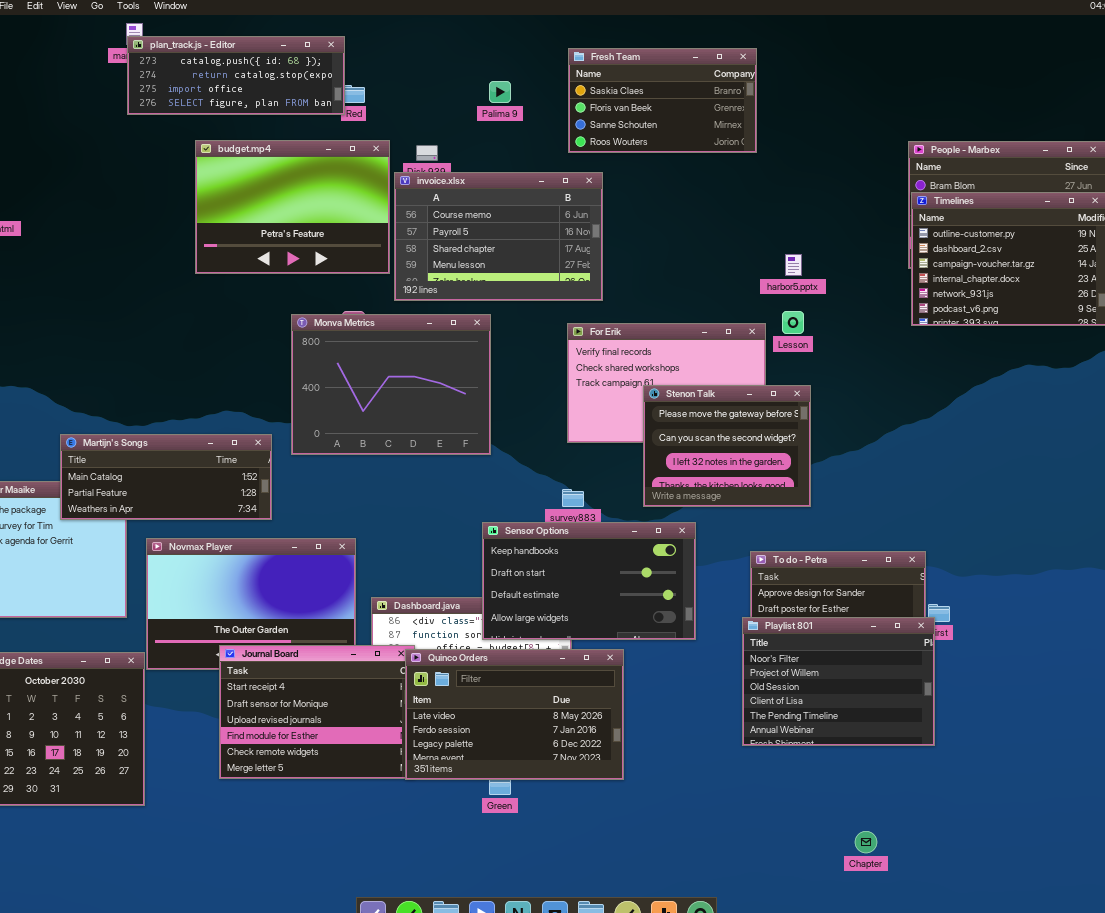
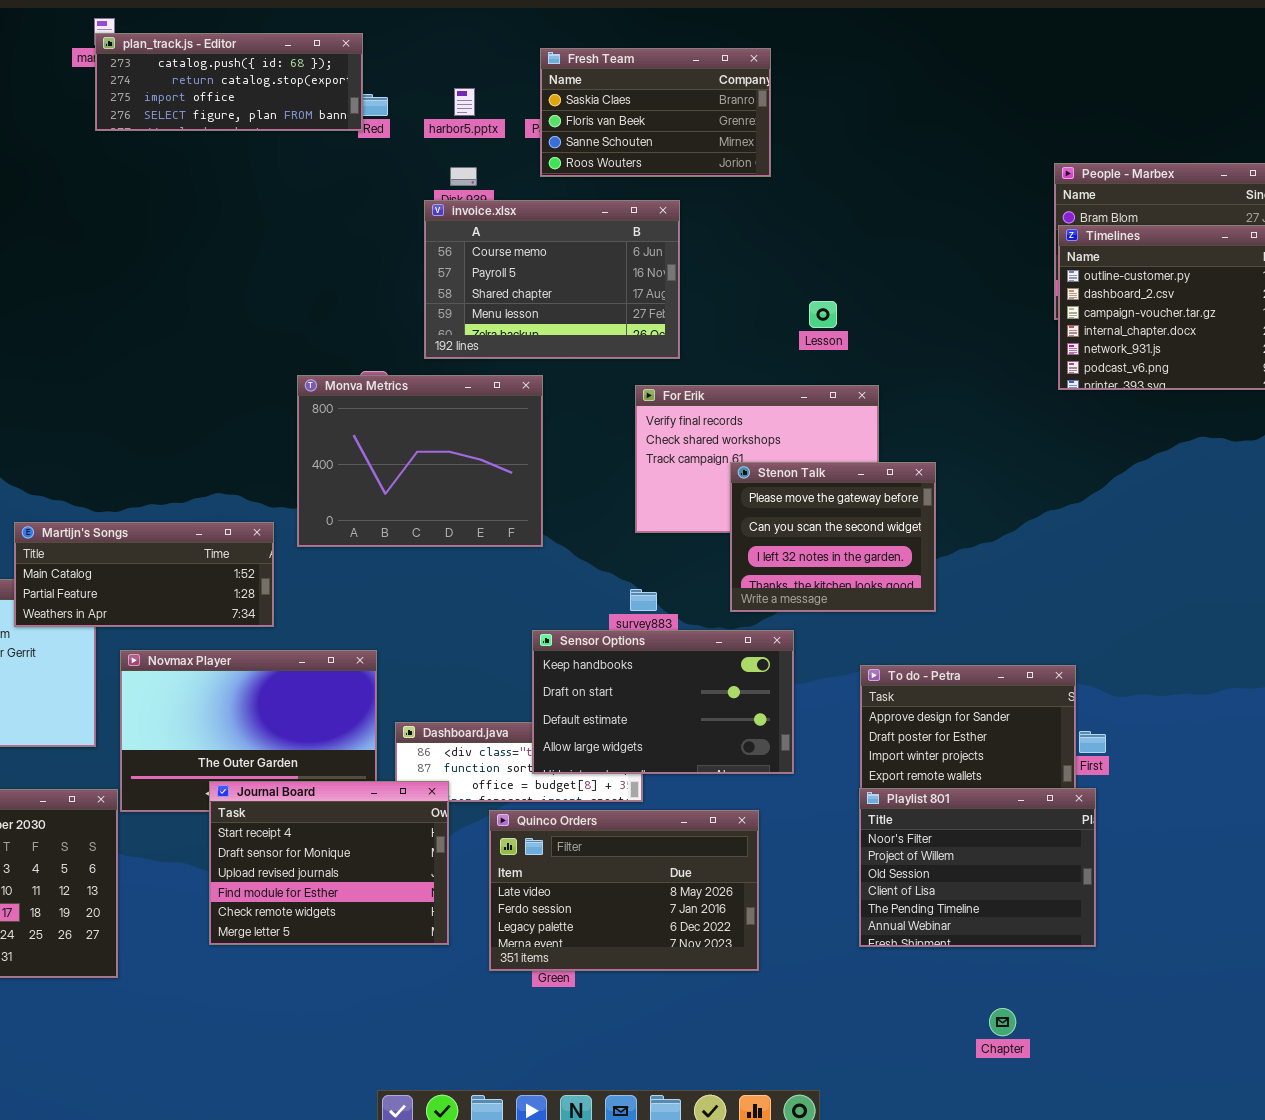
Fresh Team: [568,48,757,153] -> [540,48,771,177], moved
budget.mp4: [195,140,390,274] -> none, closed
harbor5.pptx: [785,254,802,276] -> [454,88,475,116], moved
Lesson: [782,311,804,334] -> [809,301,837,328], moved
Playlist 801: [742,617,935,746] -> [859,788,1096,947], moved
Quinco Orders: [405,649,624,780] -> [489,810,759,971], moved

